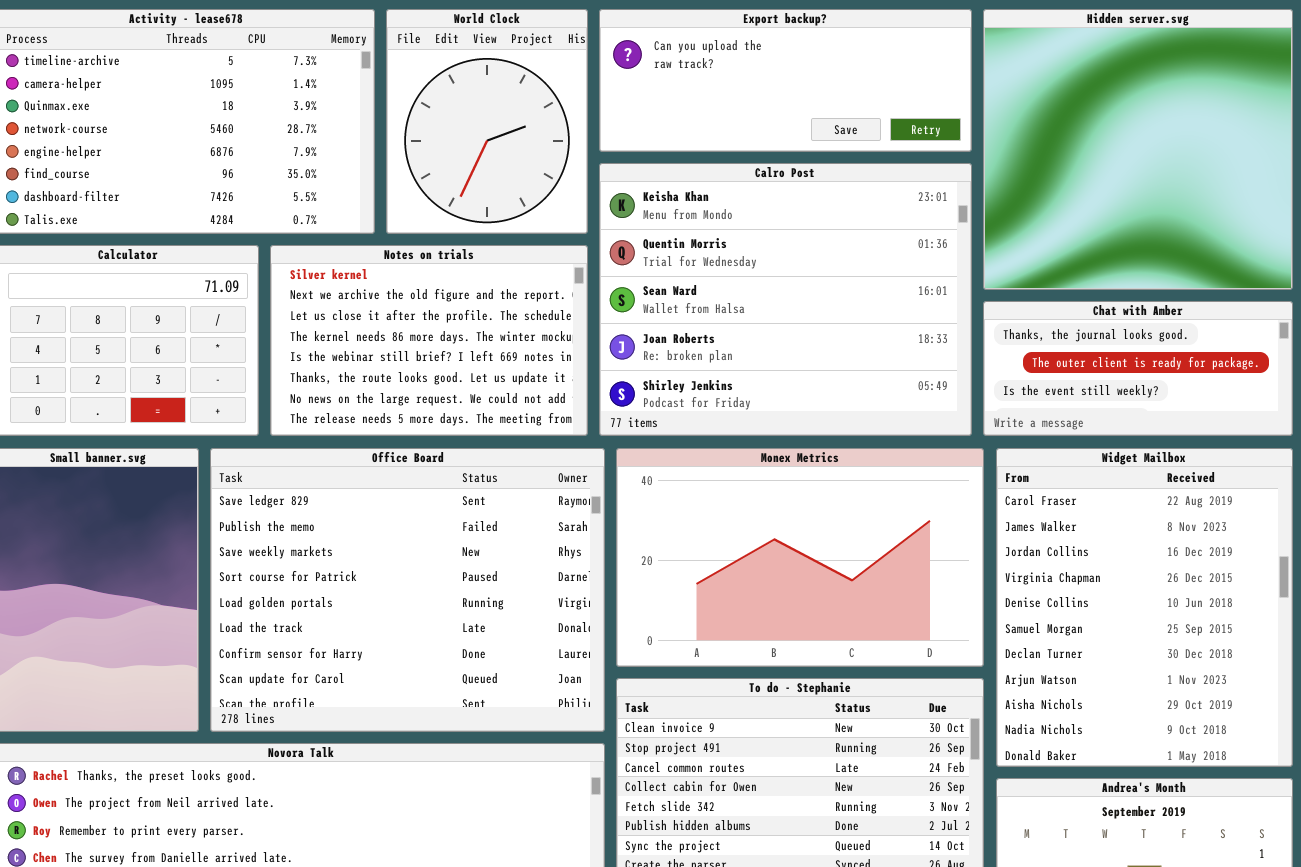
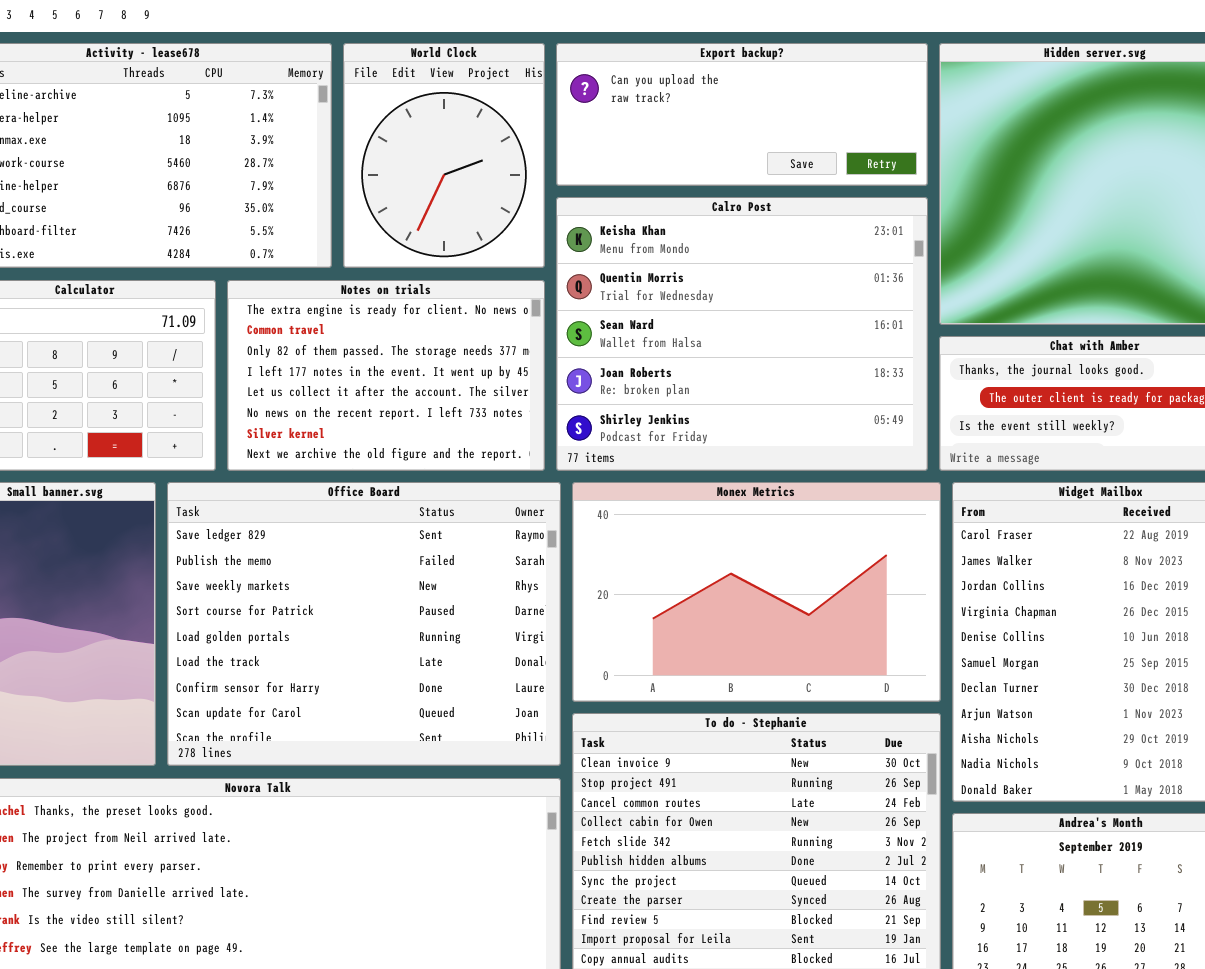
Notes on trials: [270,245,588,436] -> [227,280,545,471], scrolled up 6 rows

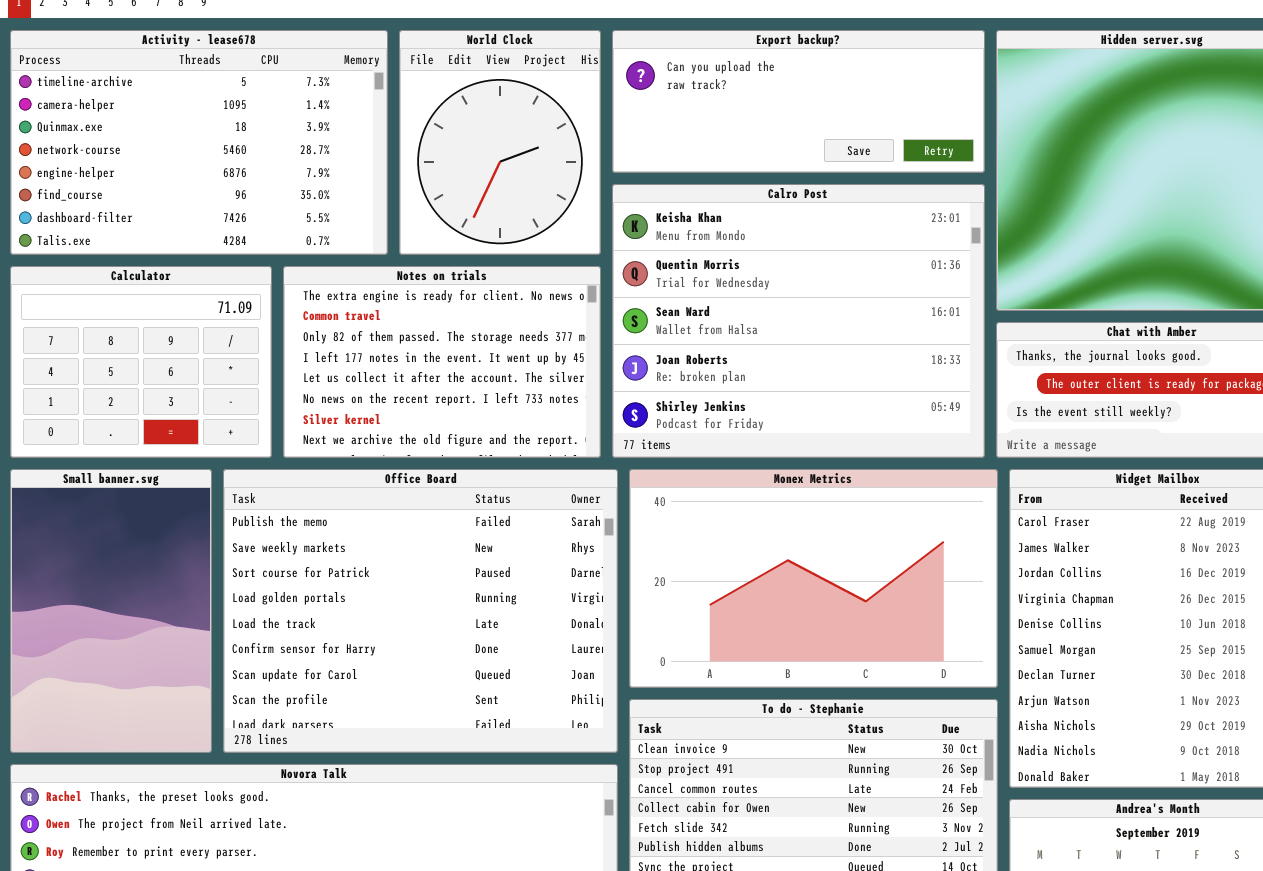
Office Board: [167,482,561,766] -> [223,469,618,753], scrolled down 1 row

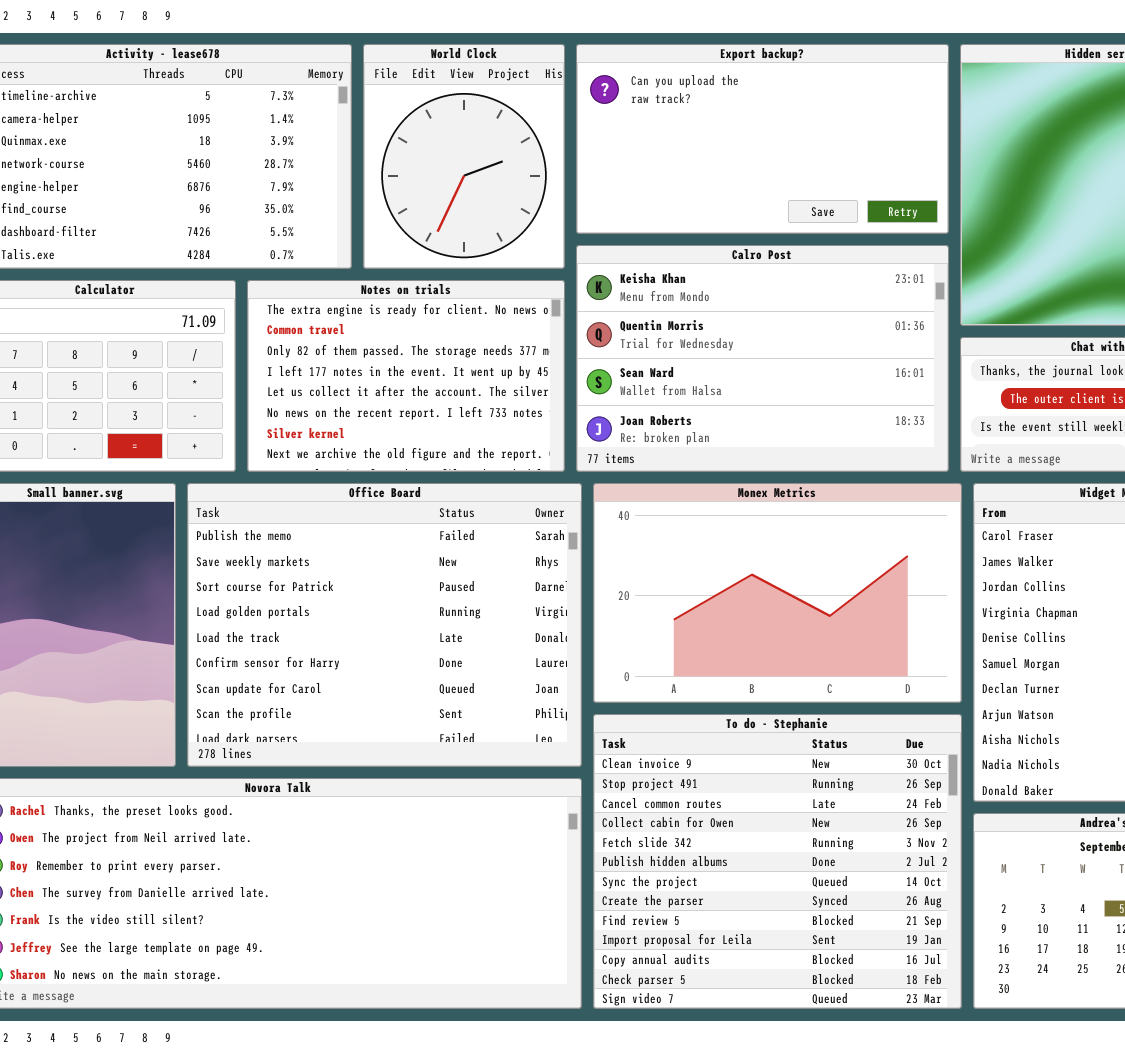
Export backup?: [612,30,985,173] -> [576,44,949,234], resized
Calro Post: [612,184,985,458] -> [576,245,949,472], resized

